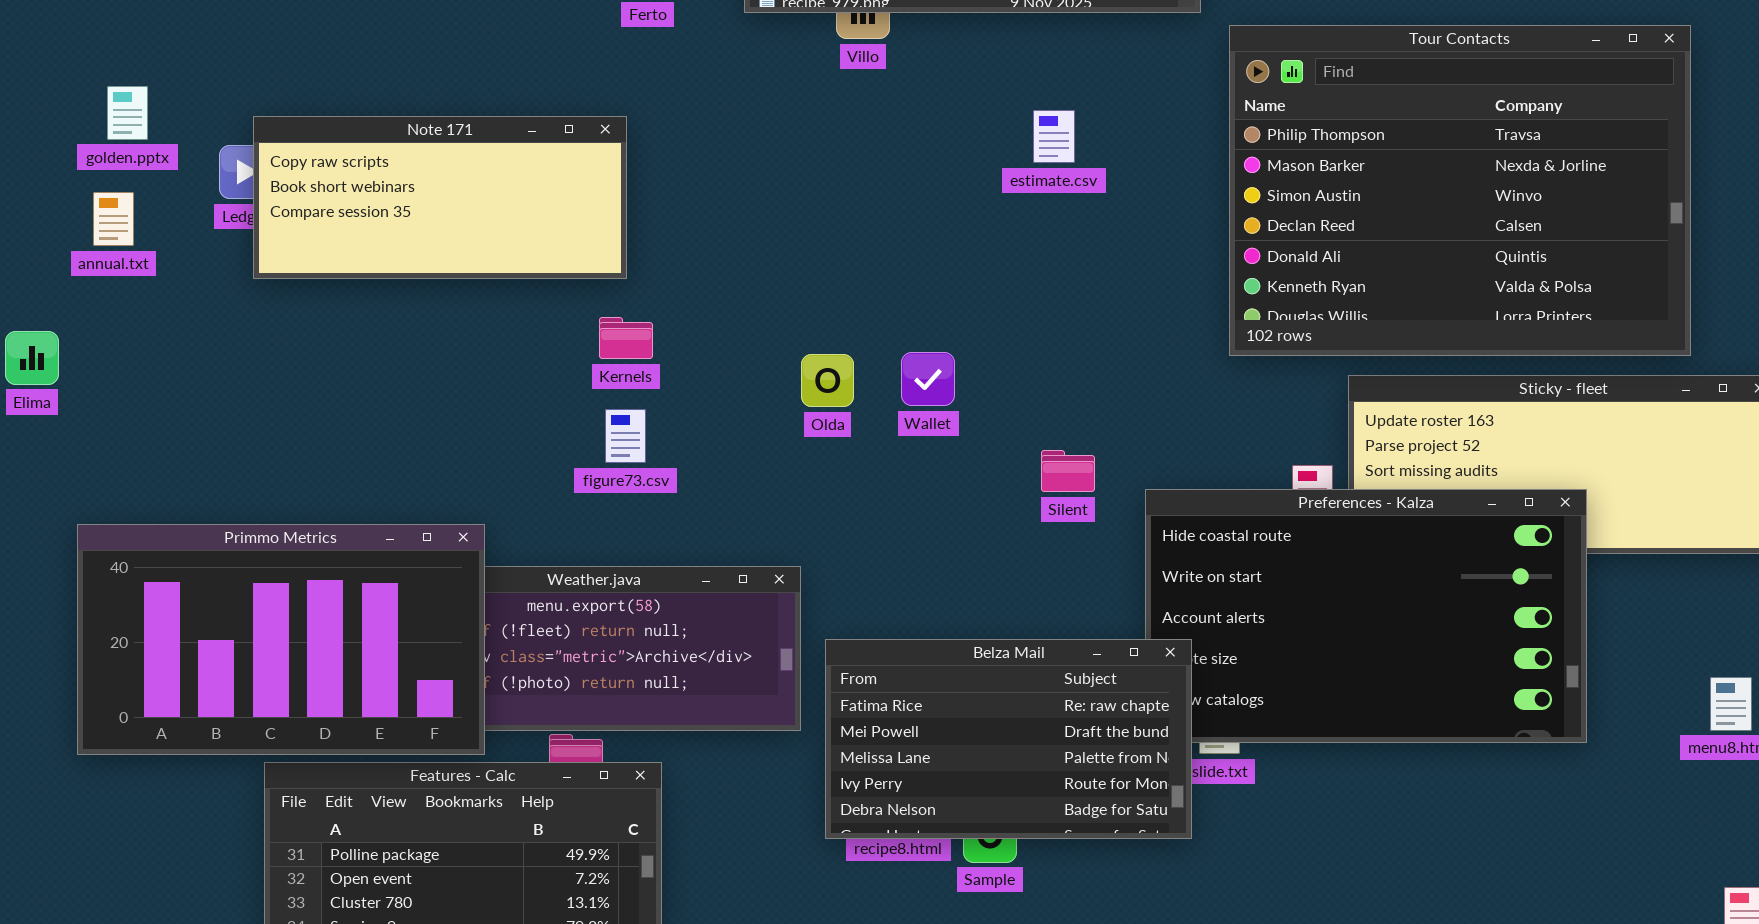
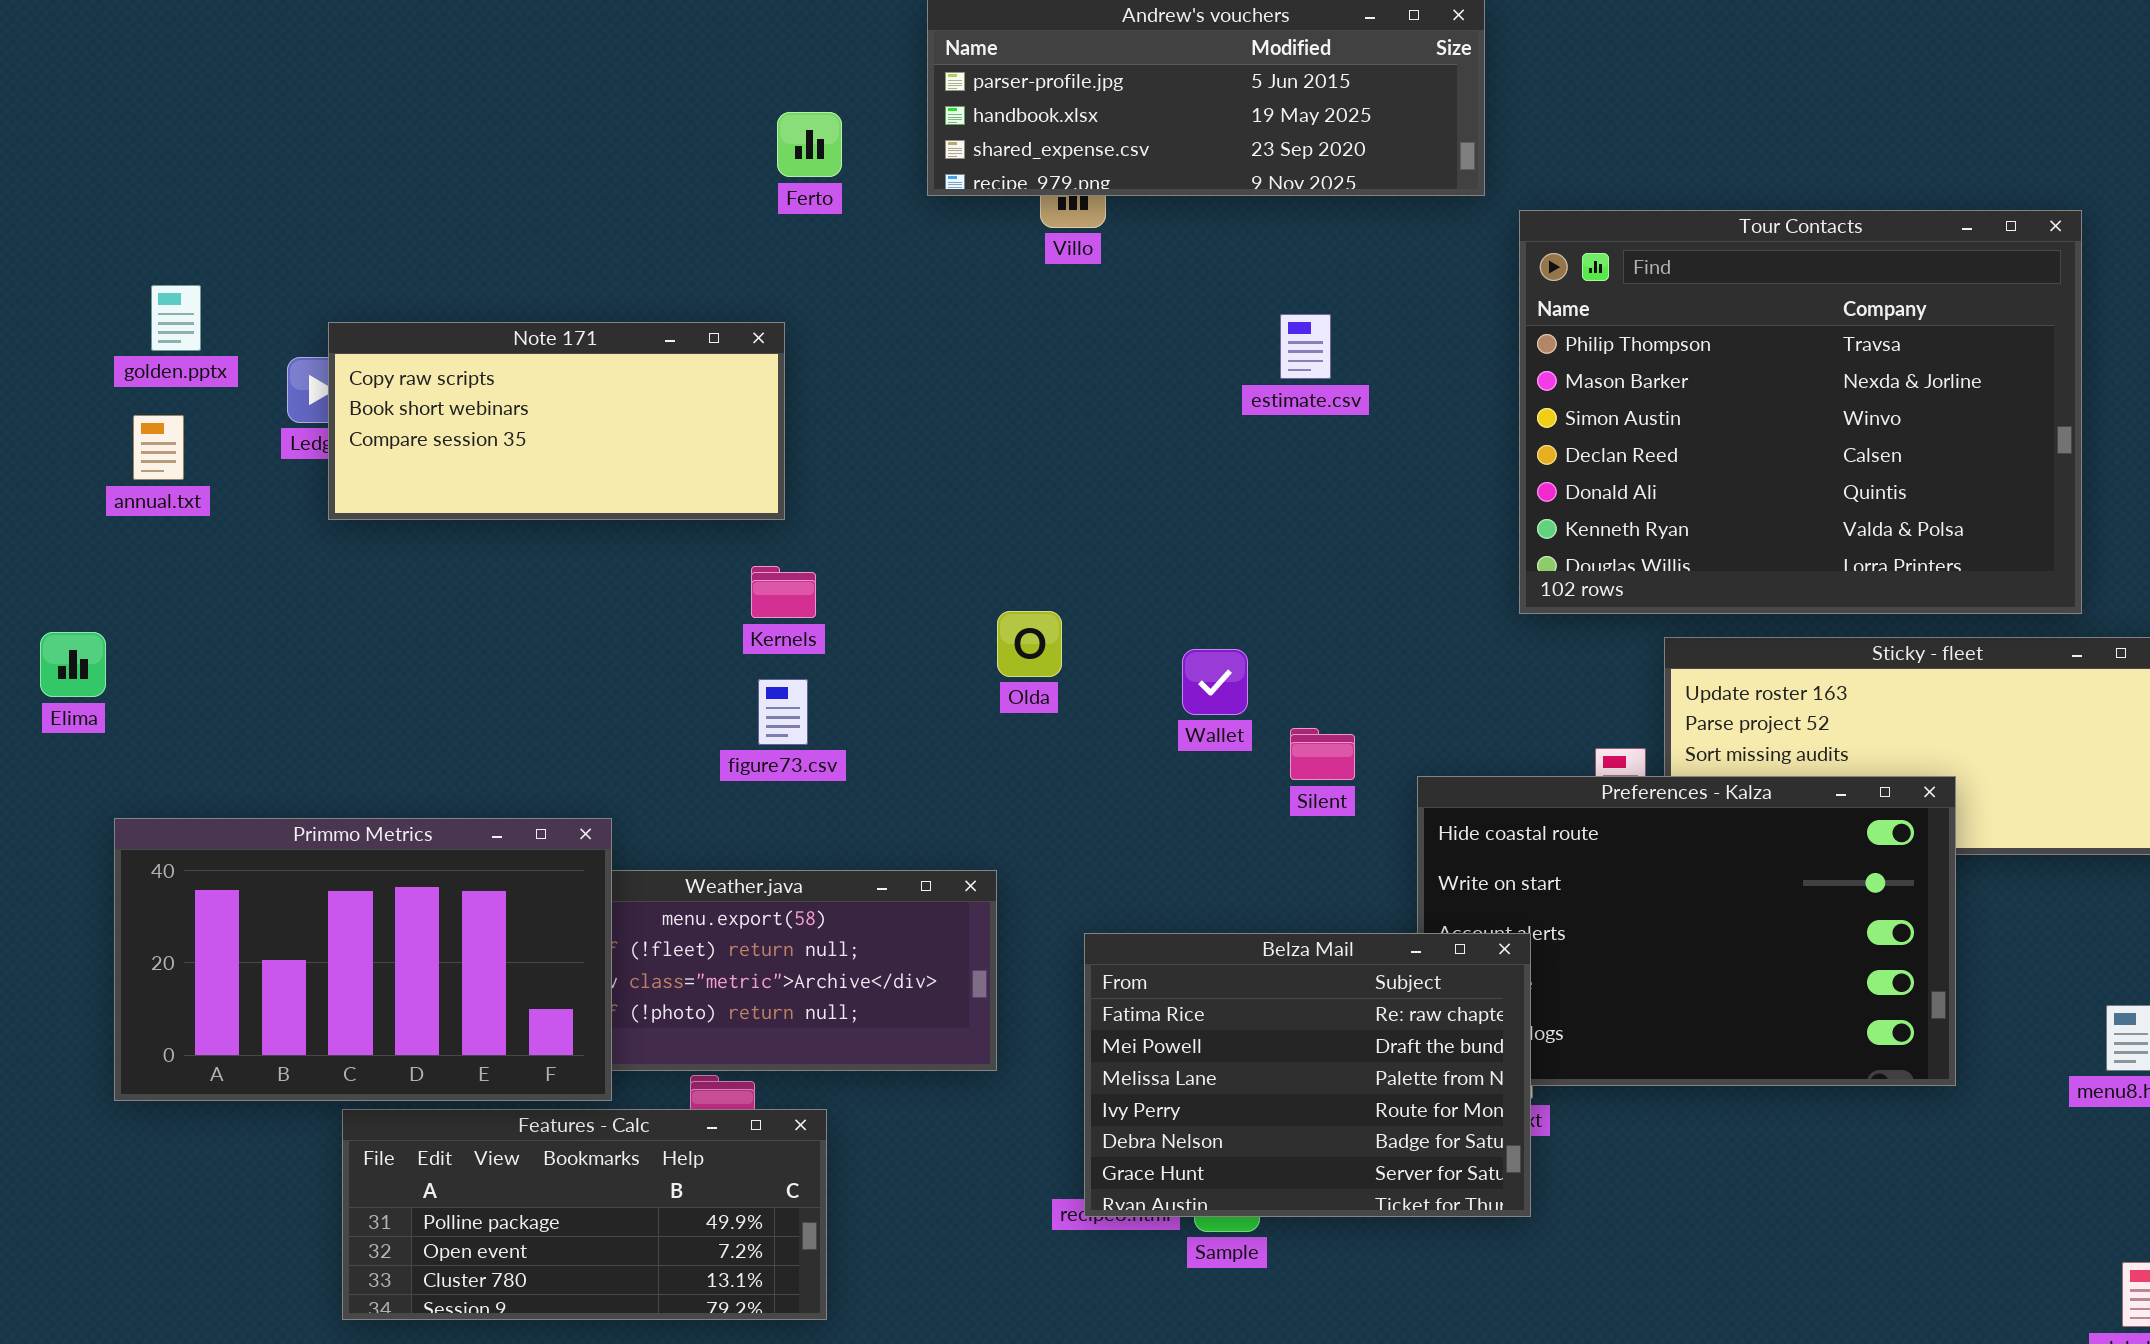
Elima: [5,331,59,385] -> [40,632,106,697], moved
Wallet: [901,352,955,406] -> [1182,649,1248,715], moved
Belza Mail: [825,639,1192,839] -> [1084,933,1531,1217], moved, resized

